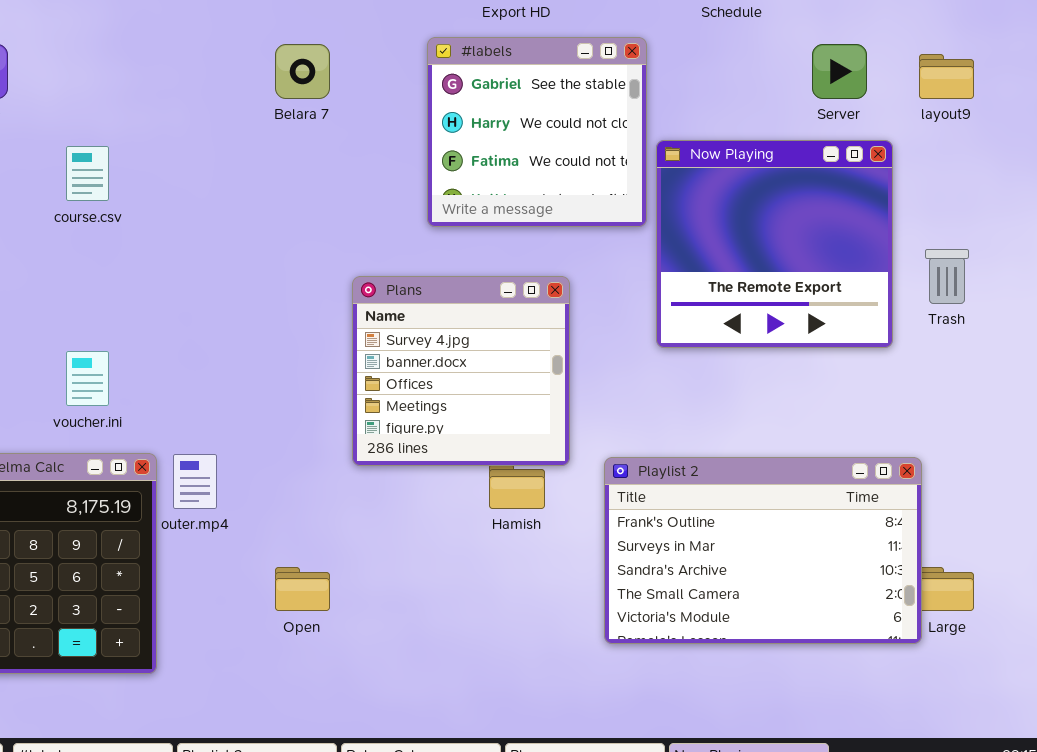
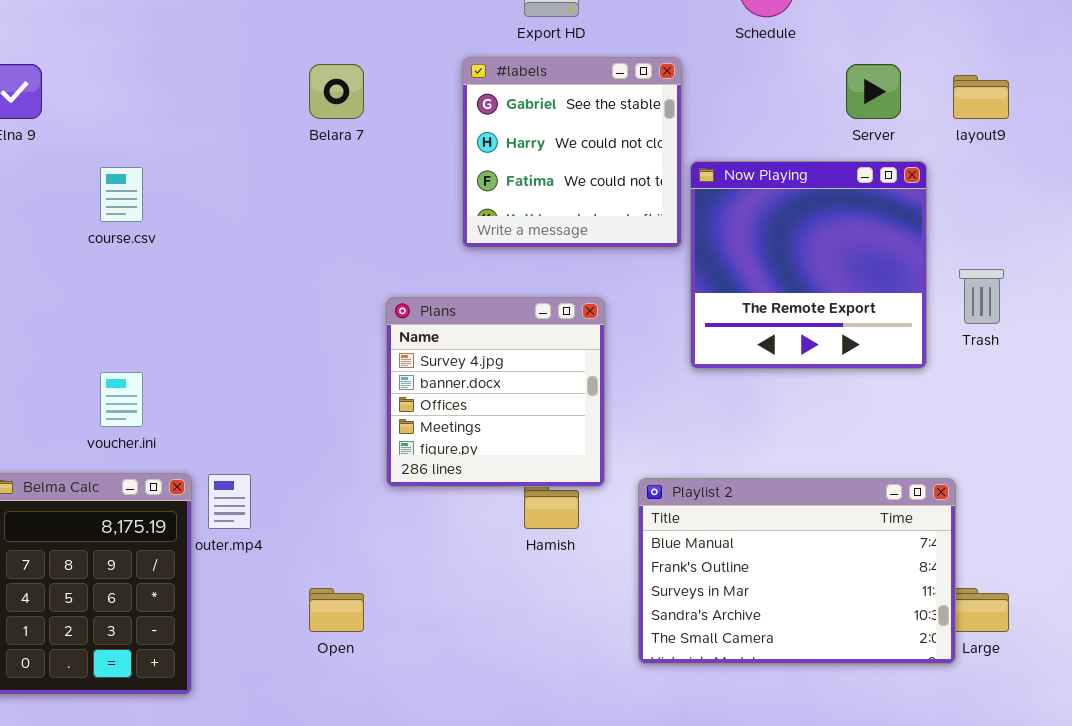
Playlist 2: [604,457,922,644] -> [638,478,956,664], scrolled up 1 row

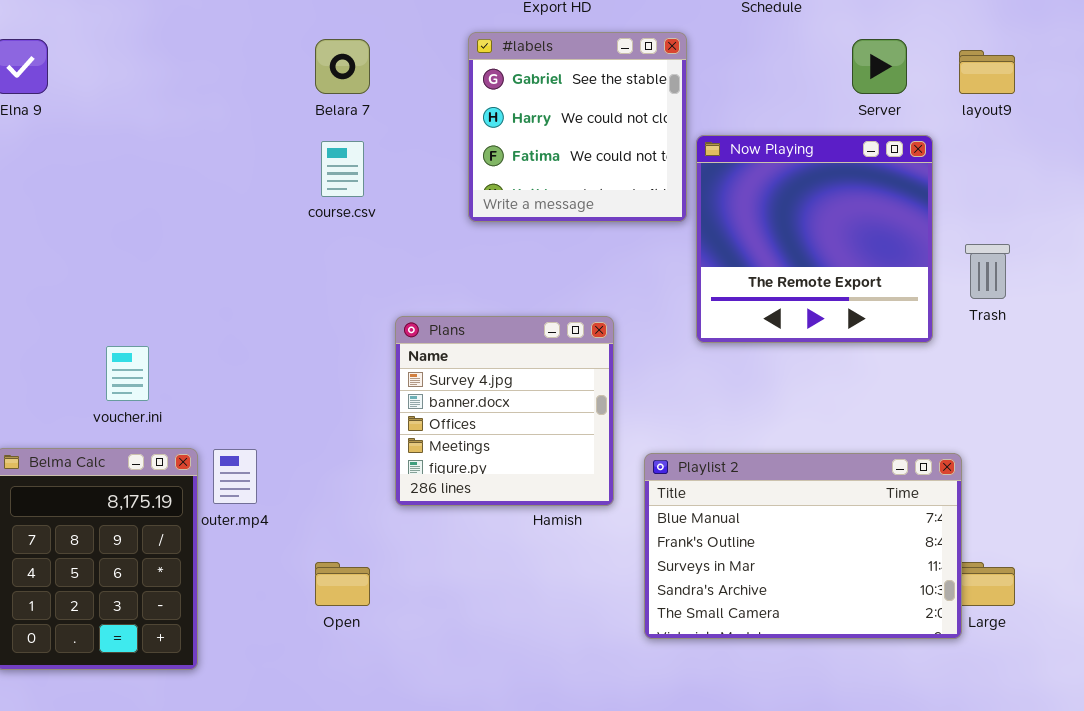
course.csv: [100,167,143,222] -> [321,141,364,197], moved
Plans: [386,297,605,487] -> [395,316,614,506], moved

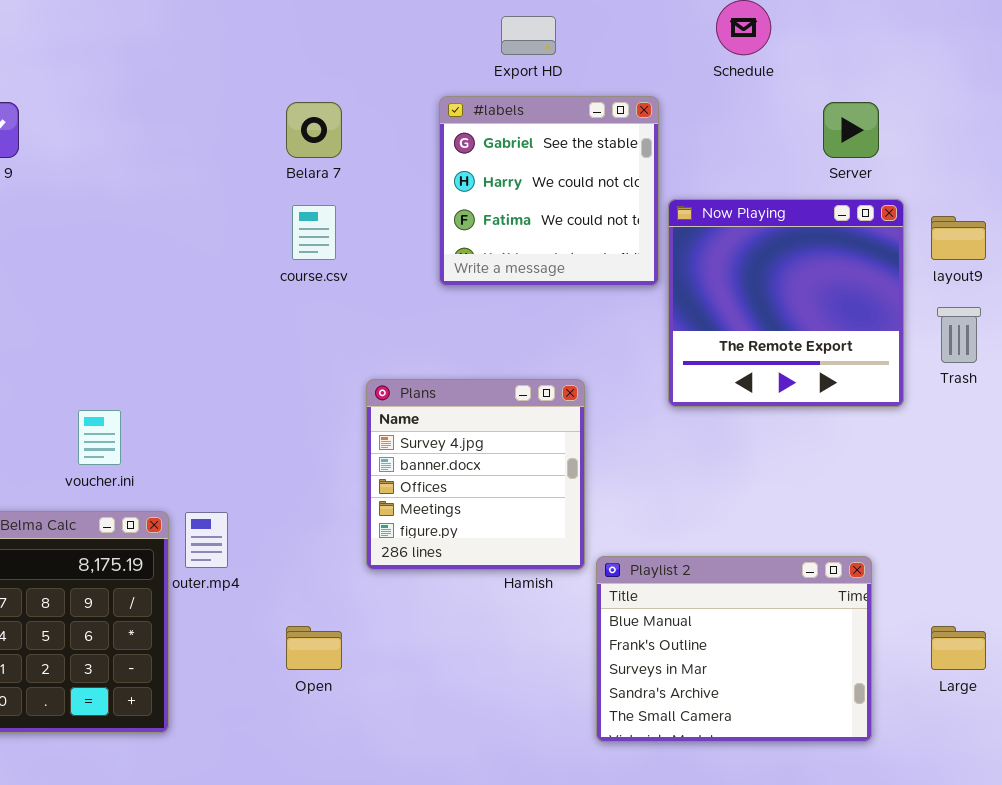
layout9: [959,50,1015,94] -> [931,216,986,260], moved
Playlist 2: [644,453,962,639] -> [596,556,872,742], moved, resized

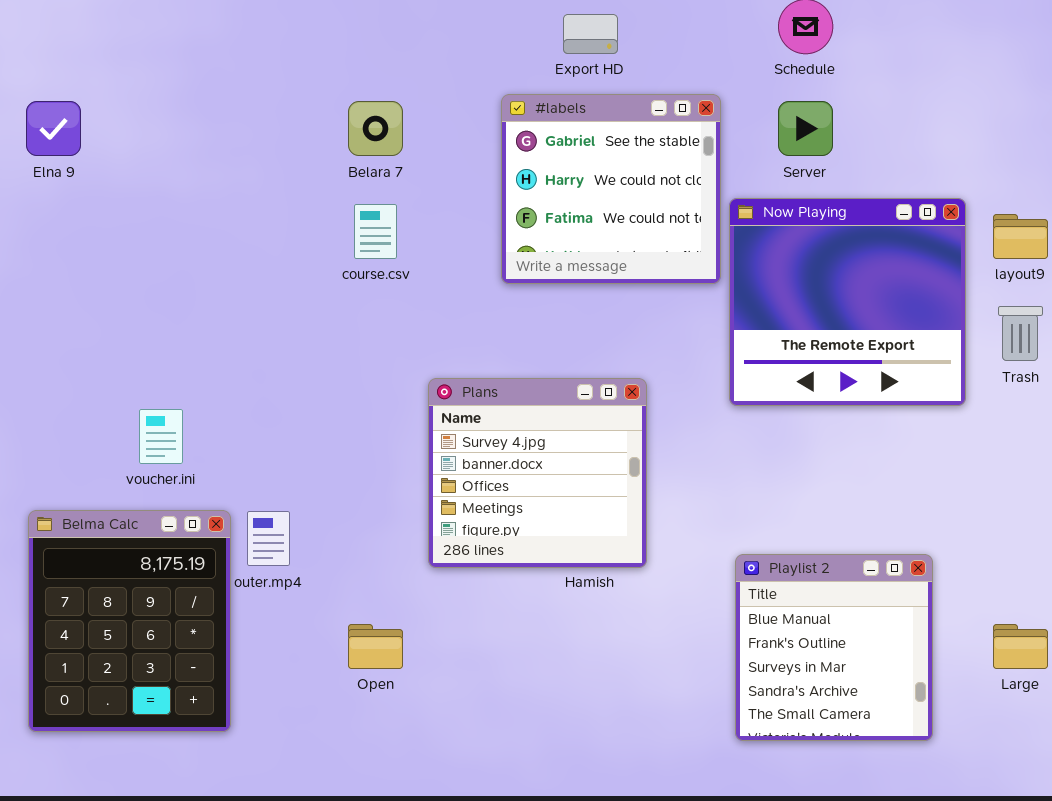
Server: [823,102,879,158] -> [778,101,833,156], moved
Playlist 2: [596,556,872,742] -> [735,554,933,741], resized

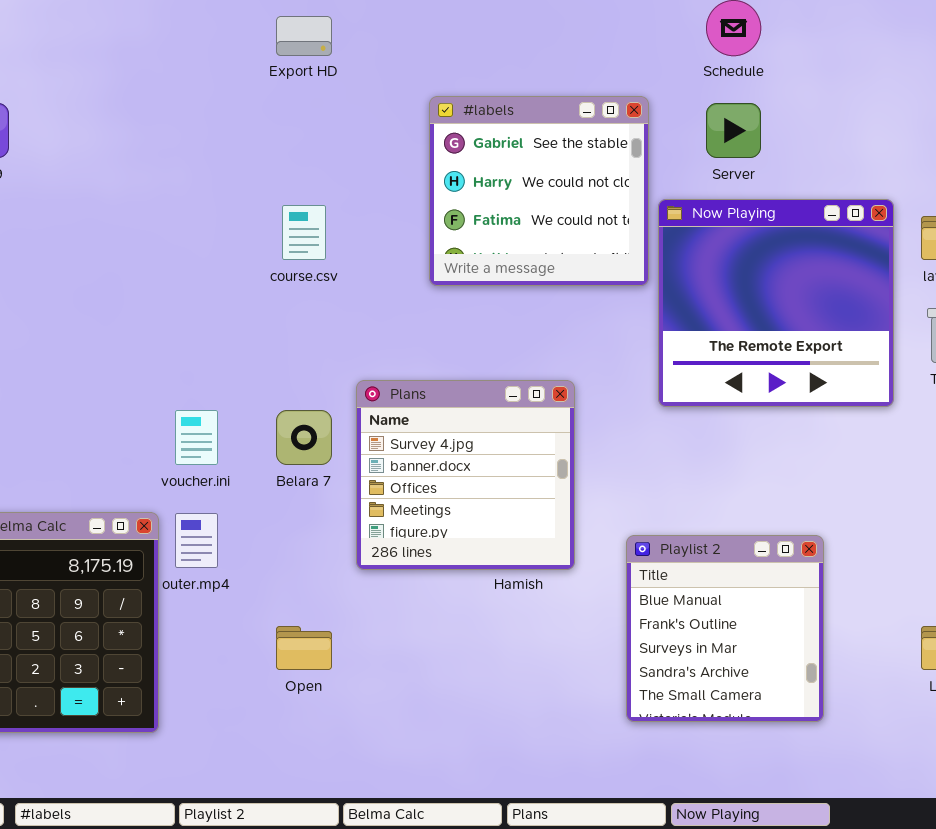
Export HD: [563,14,618,54] -> [276,16,332,56], moved
Belara 7: [348,101,403,156] -> [276,410,332,465], moved
voucher.ini: [139,409,183,464] -> [175,410,218,465], moved
Playlist 2: [735,554,933,741] -> [626,535,824,722], moved

